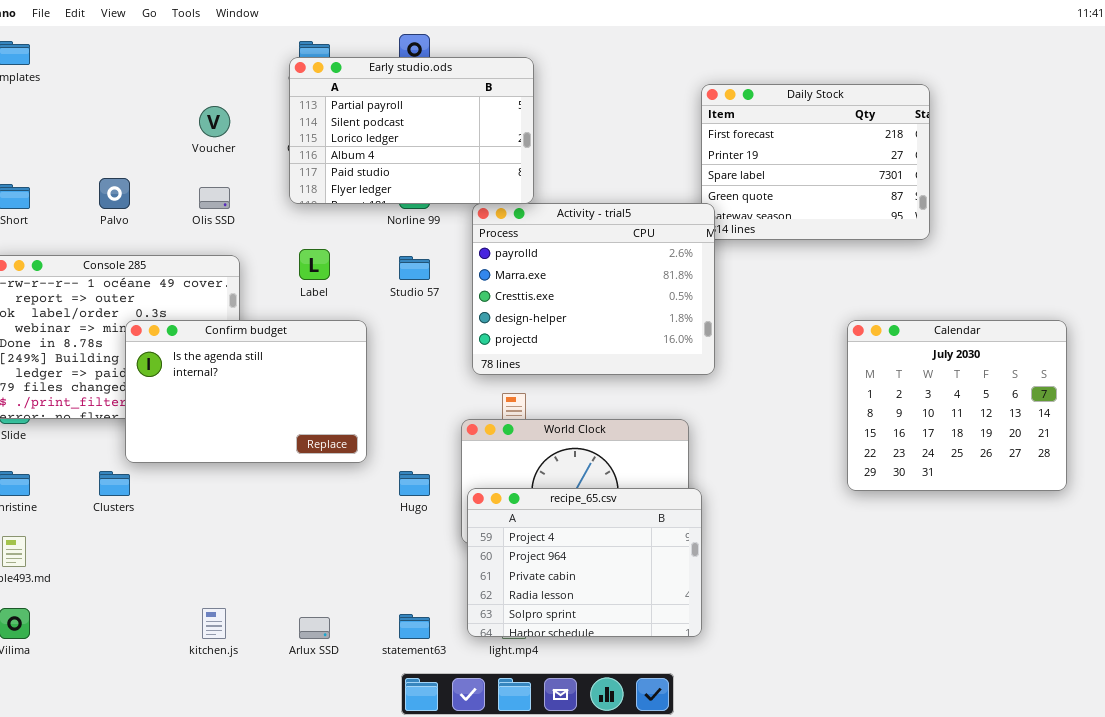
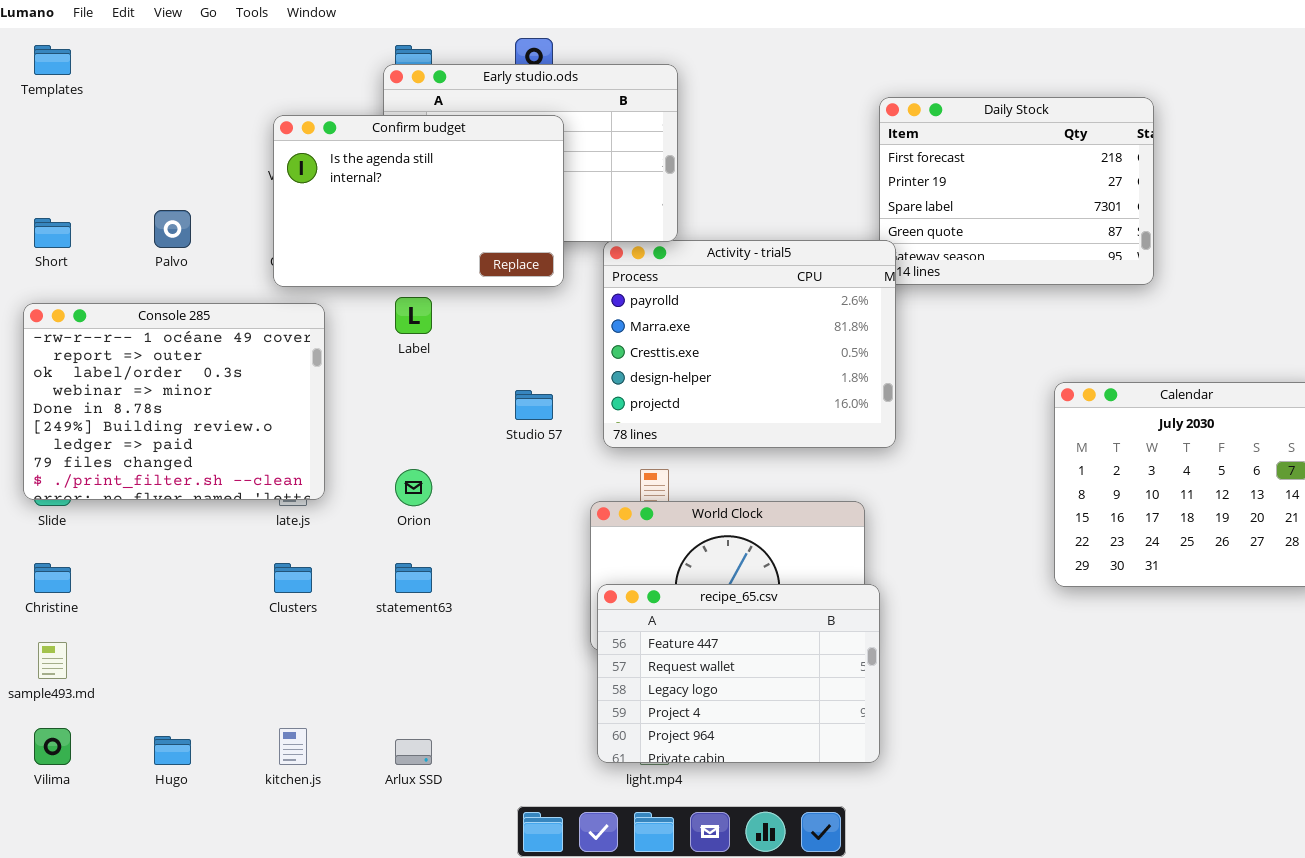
Studio 57: [399,256,430,280] -> [515,390,553,420], moved
Confirm budget: [125,320,367,463] -> [273,115,564,287], moved
Clusters: [99,471,130,496] -> [274,563,312,593], moved
Hugo: [399,471,430,496] -> [154,736,191,765], moved
recipe_65.csv: [467,488,702,637] -> [597,584,880,763], scrolled up 3 rows
statement63: [399,614,430,639] -> [395,563,432,593], moved

